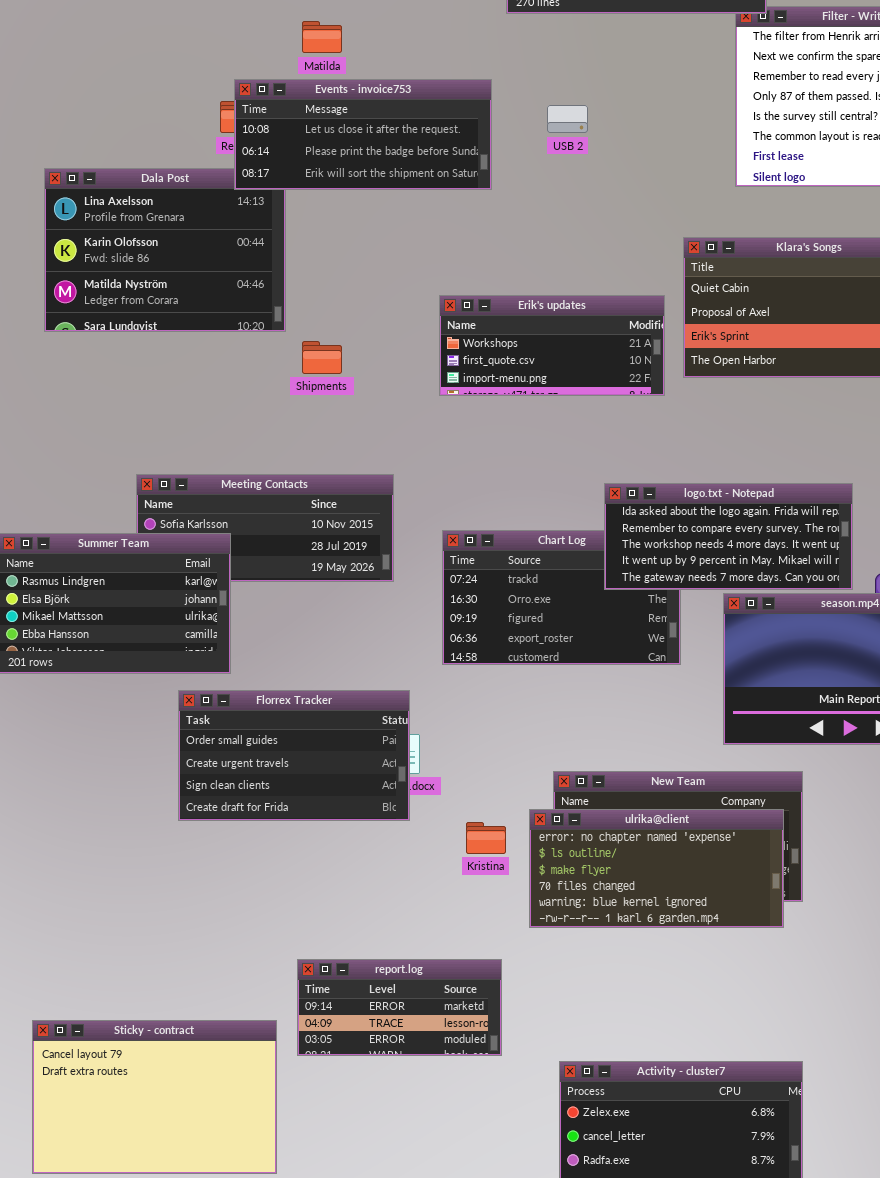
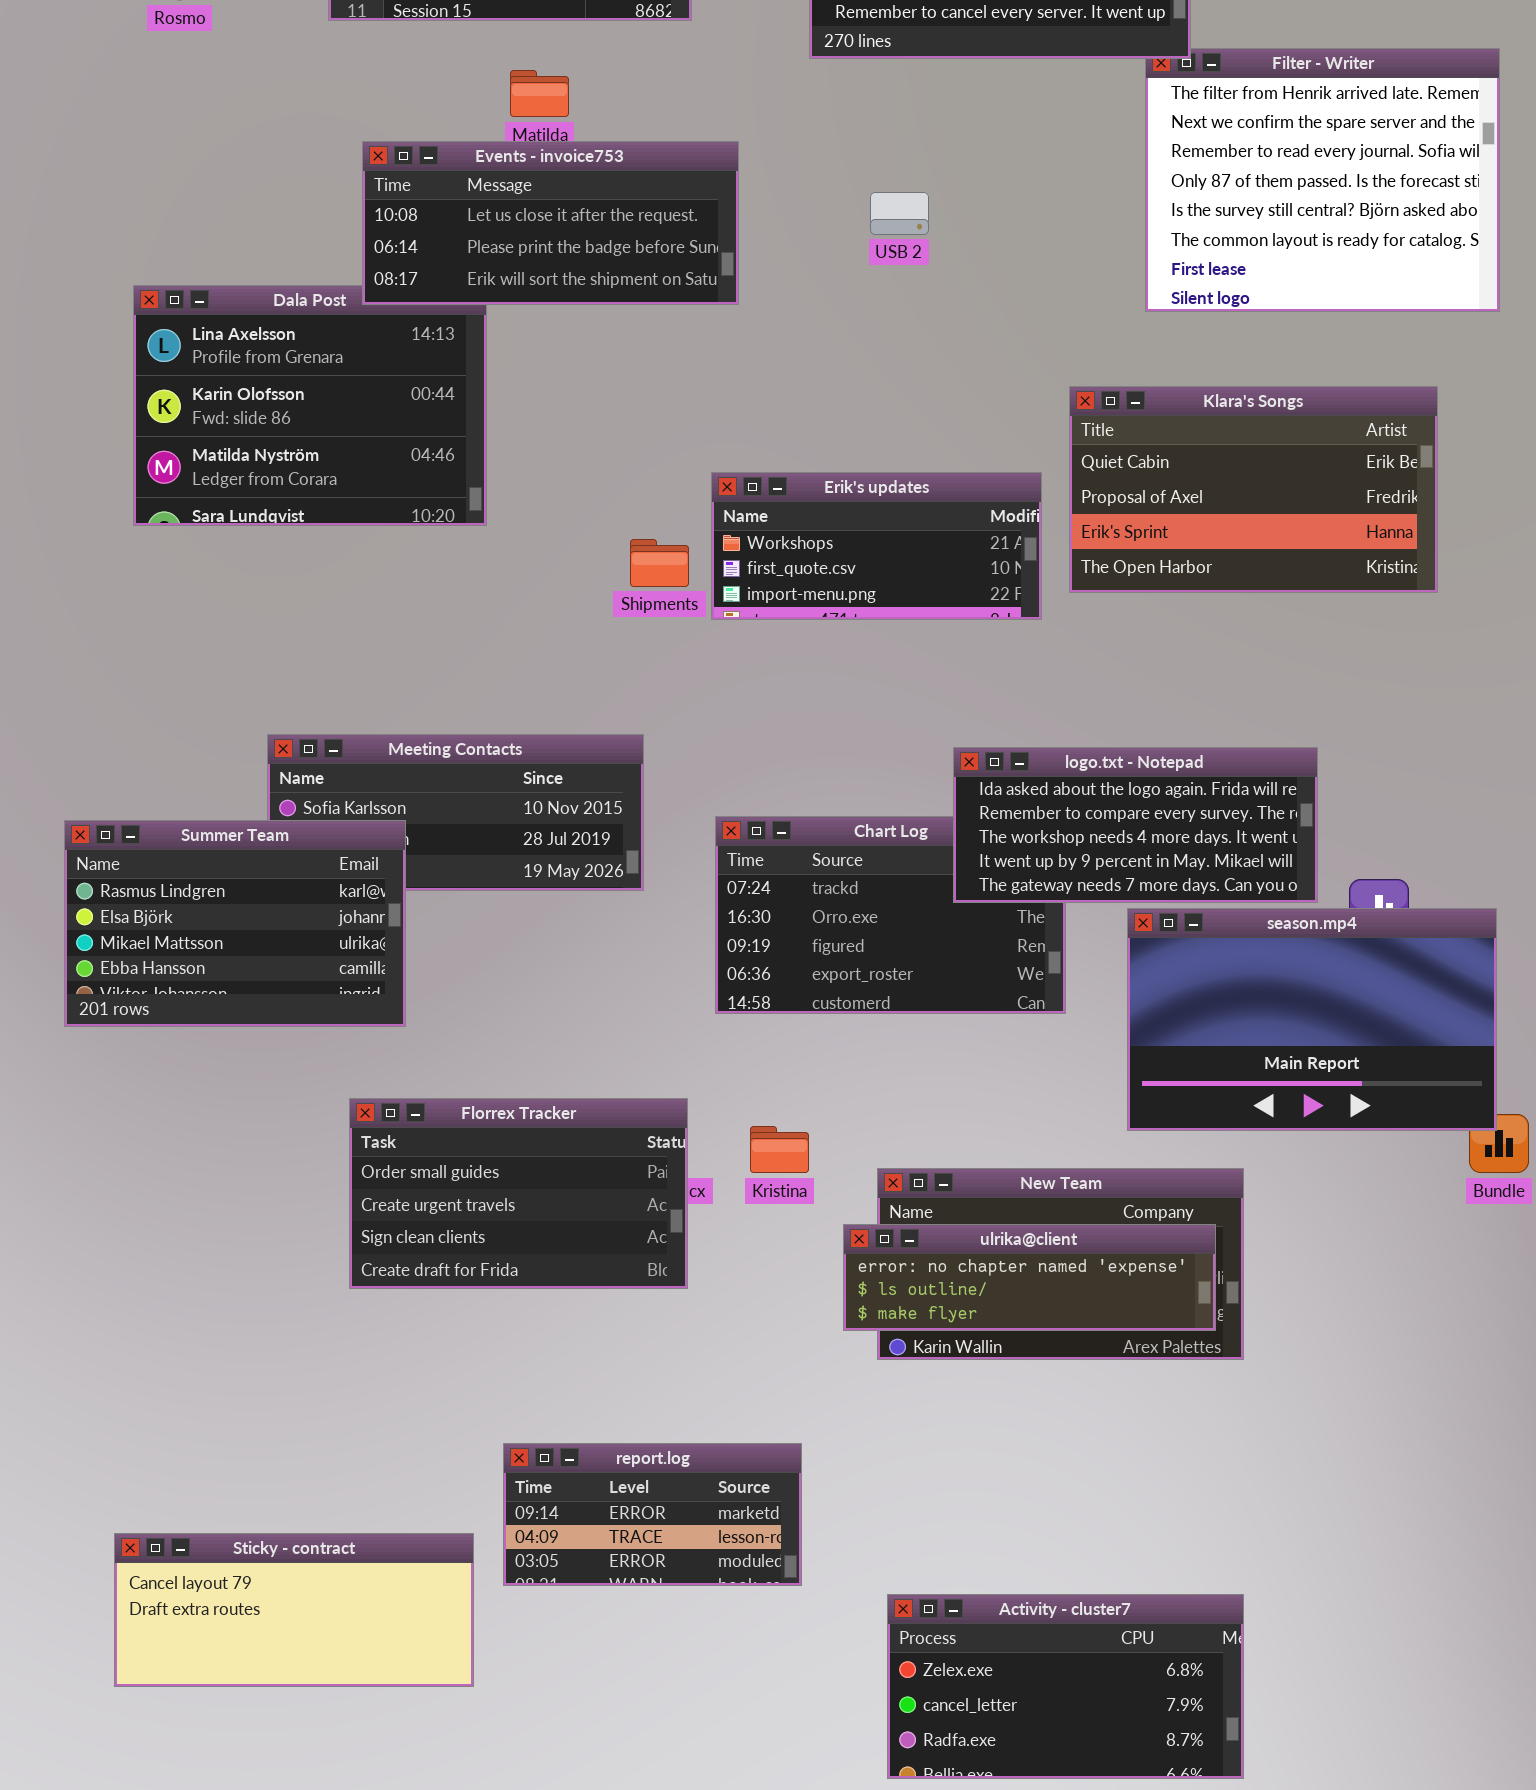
Events - invoice753: [234,79,492,190] -> [362,141,739,305], moved
Shipments: [302,341,342,374] -> [630,539,689,587], moved
Florrex Tracker: [178,690,410,821] -> [349,1098,688,1289], moved
ulrika@client: [529,809,784,928] -> [843,1224,1216,1331], resized
Kristina: [466,822,506,854] -> [750,1126,809,1173], moved
Sticky - contract: [32,1020,277,1174] -> [114,1533,474,1687], resized

